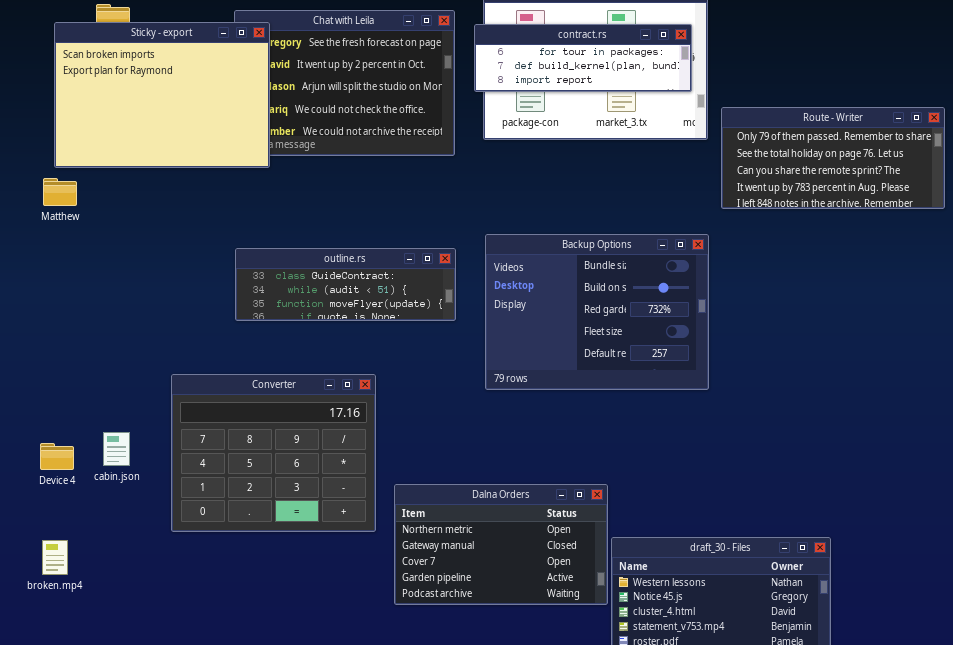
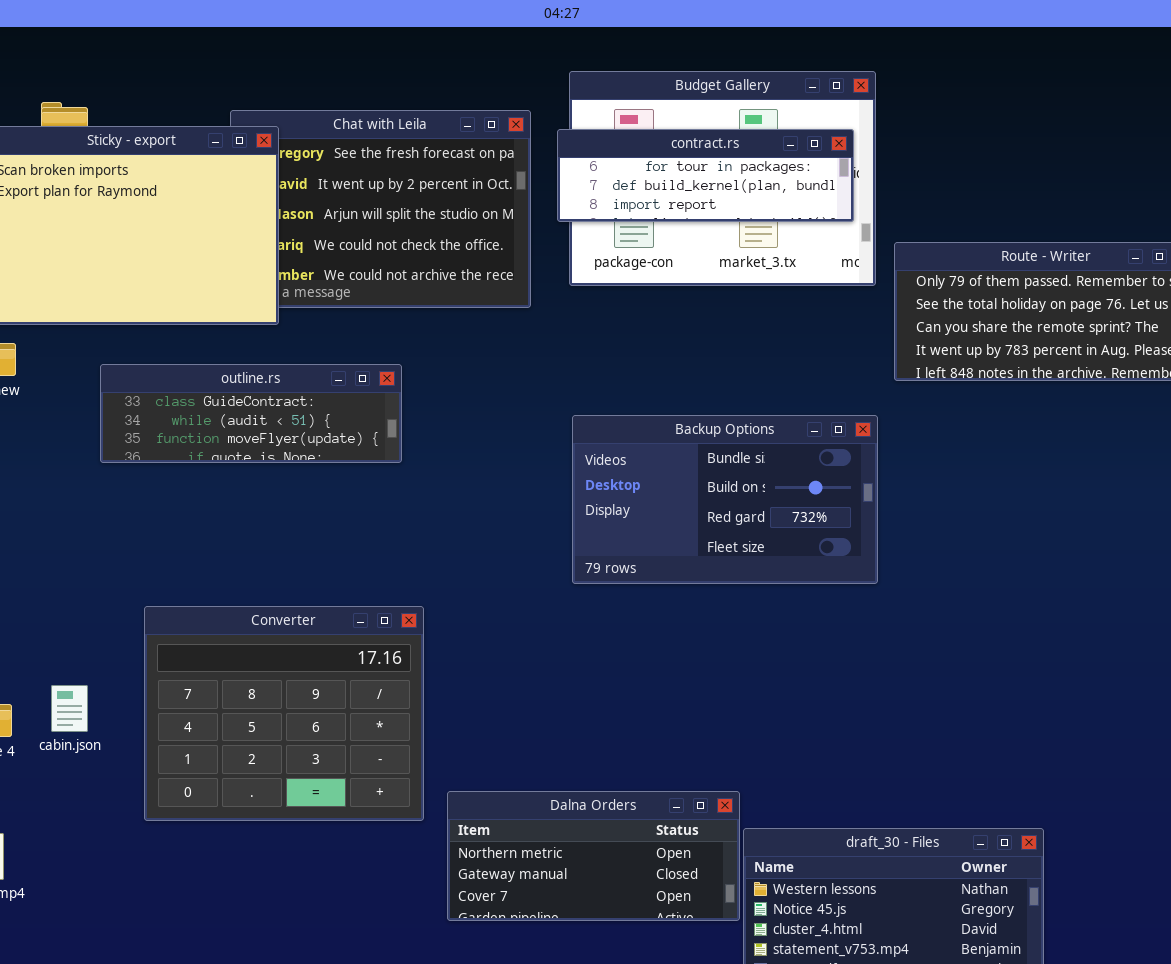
Backup Options: [485,234,709,390] -> [572,415,878,584], resized
outline.rs: [235,248,456,321] -> [100,364,402,463], moved
Dalna Orders: [394,484,608,605] -> [447,791,740,921], resized

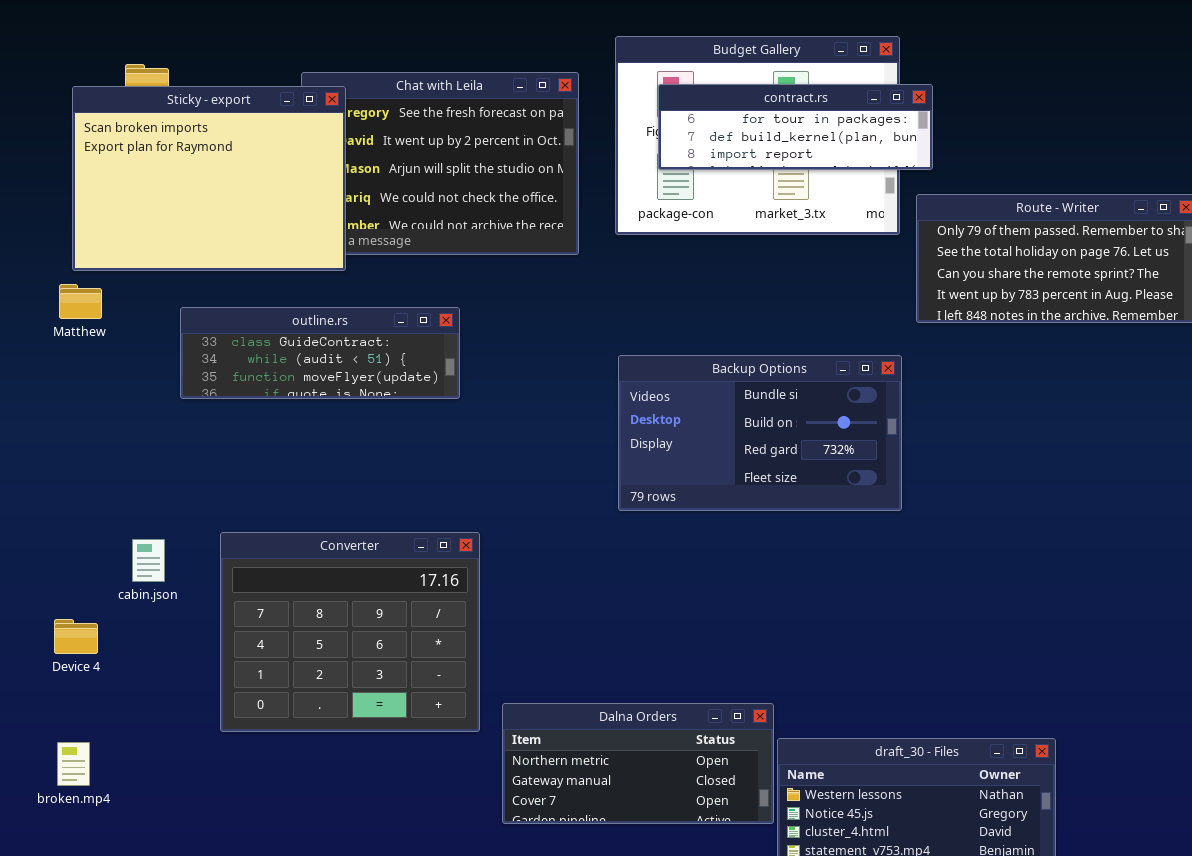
contract.rs: [557,129,854,222] -> [658,84,933,170], moved
cabin.json: [51,685,88,732] -> [132,539,165,582], moved

